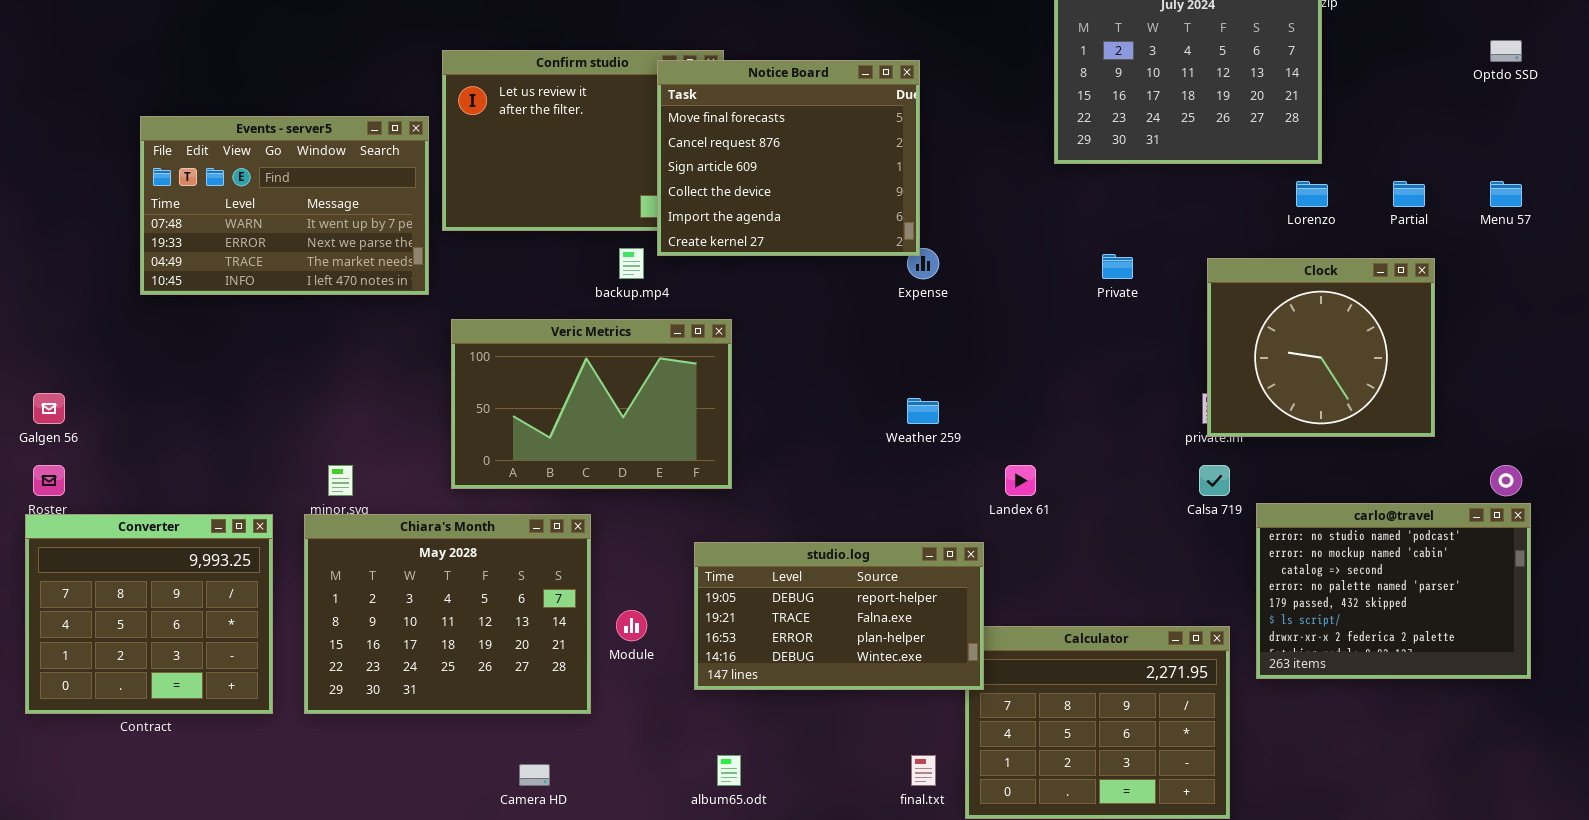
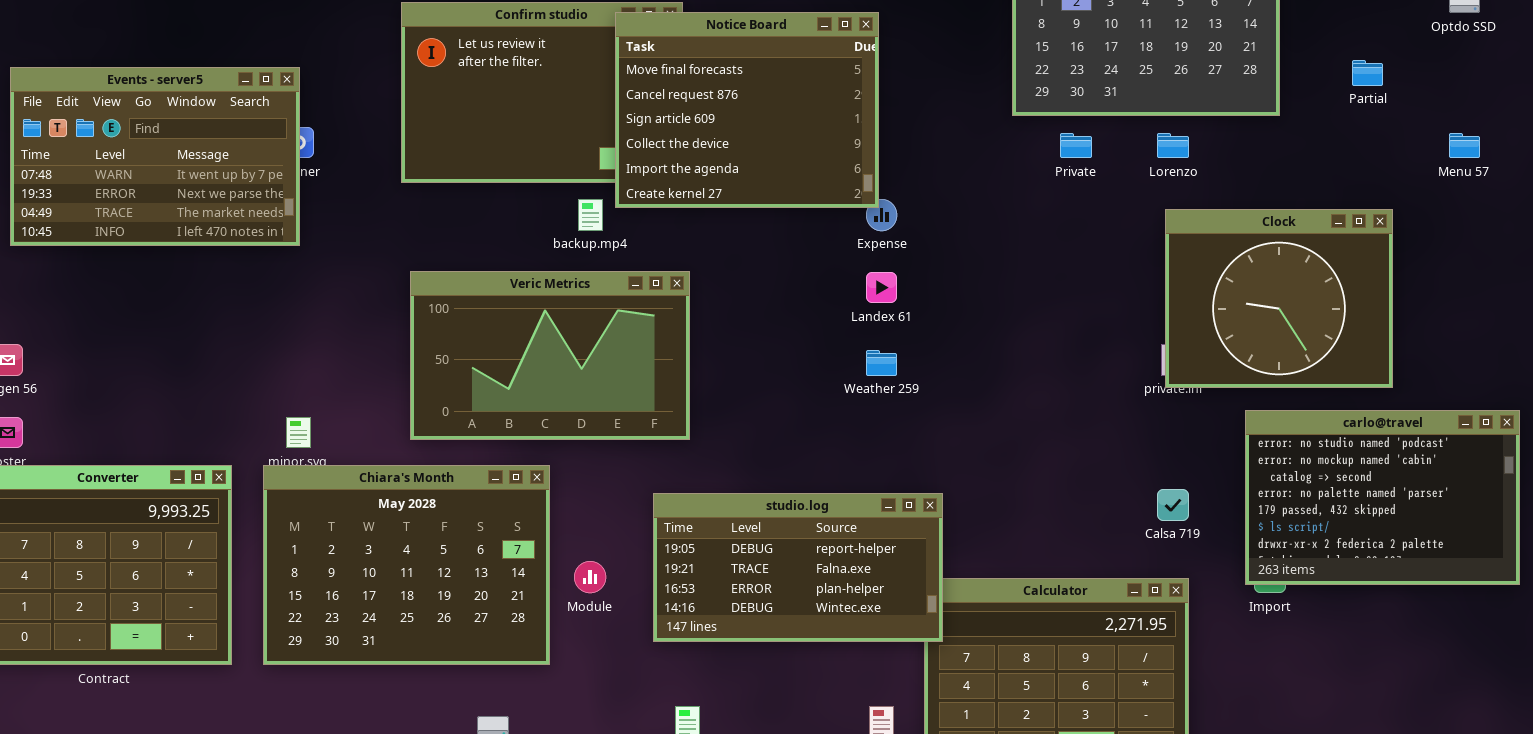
Events - server5: [140,116,429,295] -> [10,67,300,246], moved
Lorenzo: [1296,181,1328,207] -> [1157,133,1189,158], moved
Partial: [1393,181,1425,207] -> [1352,60,1383,86], moved
Private: [1102,254,1133,279] -> [1060,133,1092,158], moved
Landex 61: [1005,465,1036,496] -> [866,272,897,303], moved
Calsa 719: [1199,465,1230,496] -> [1157,489,1189,521], moved
carlo@travel: [1256,503,1531,679] -> [1245,410,1520,585], moved

